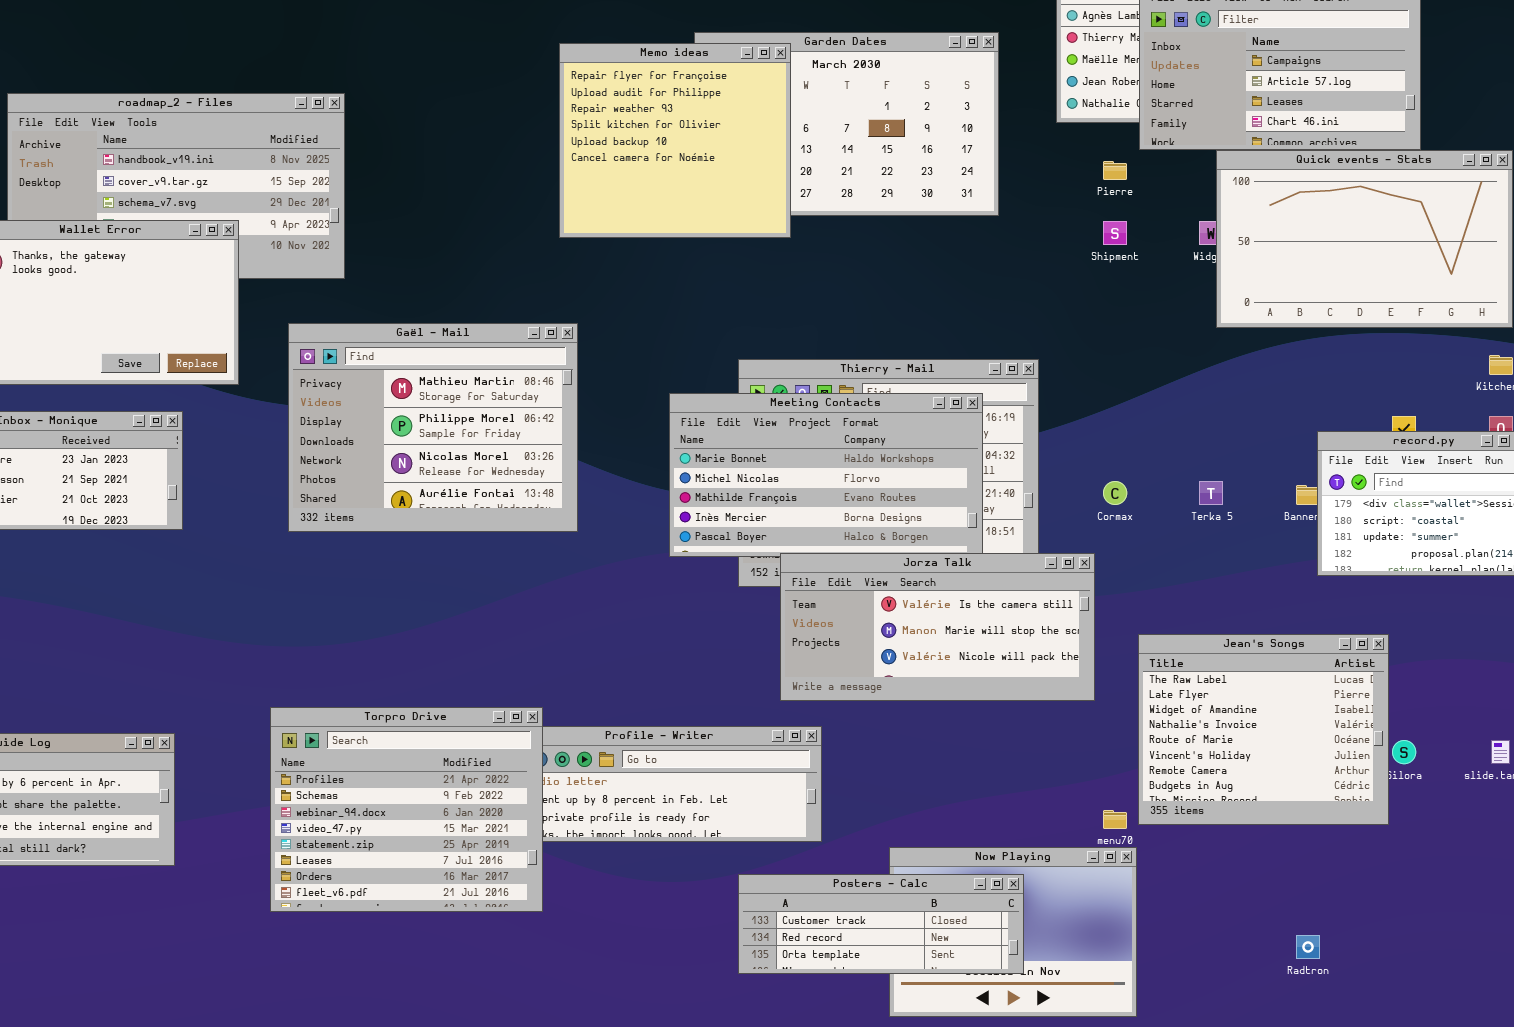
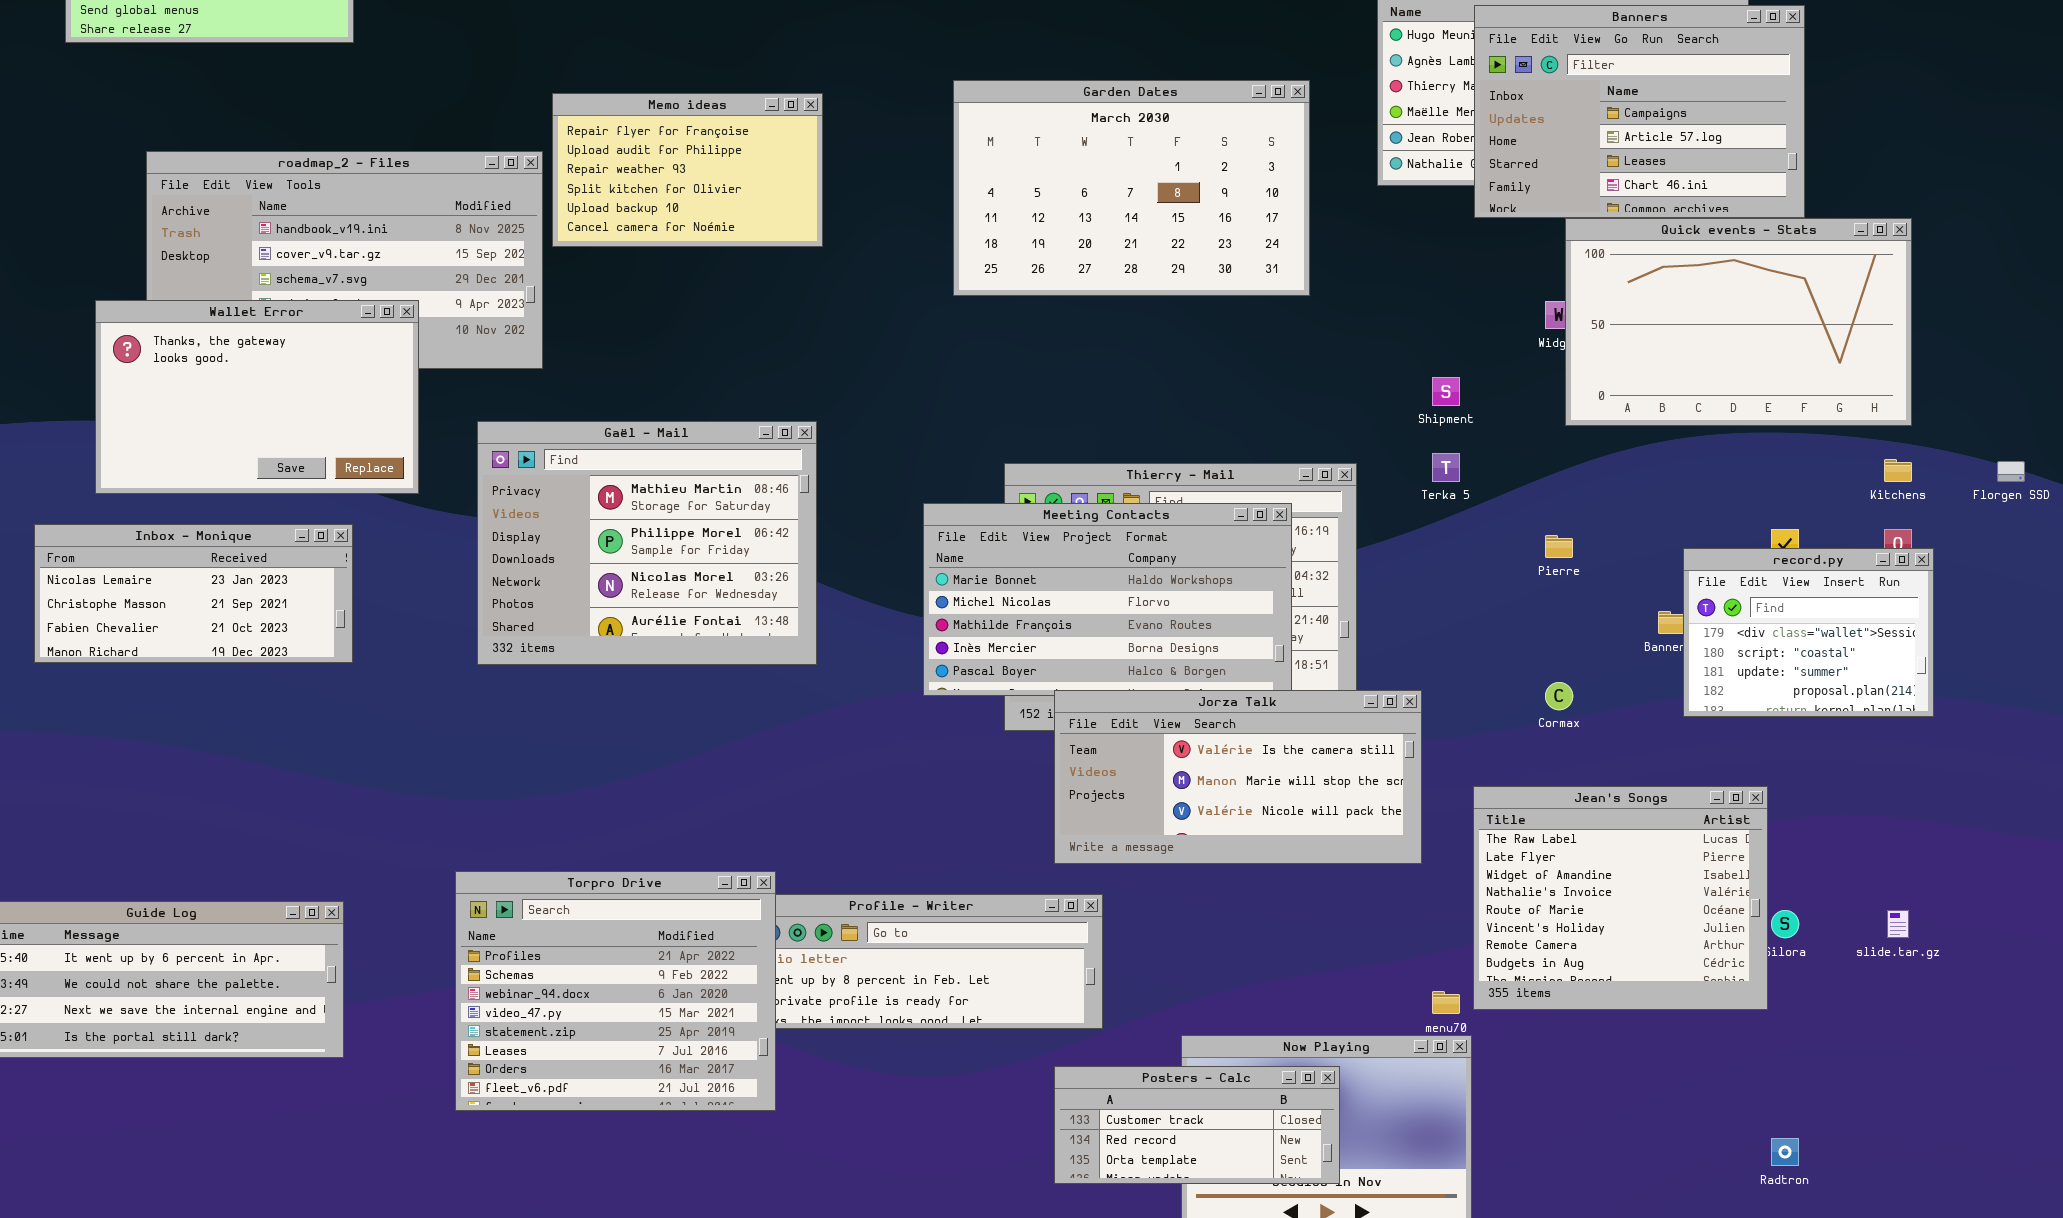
Memo ideas: [559,43,791,238] -> [552,93,823,247], moved, resized
Pierre: [1103,161,1127,180] -> [1545,535,1573,558], moved
Shipment: [1103,221,1127,245] -> [1432,377,1460,406], moved
Cormax: [1103,481,1127,505] -> [1545,682,1573,710], moved
Terka 5: [1199,481,1223,505] -> [1432,453,1460,482], moved
Posters - Calc: [738,874,1024,974] -> [1054,1066,1340,1184], resized
Radtron: [1296,935,1320,959] -> [1771,1138,1799,1166], moved

